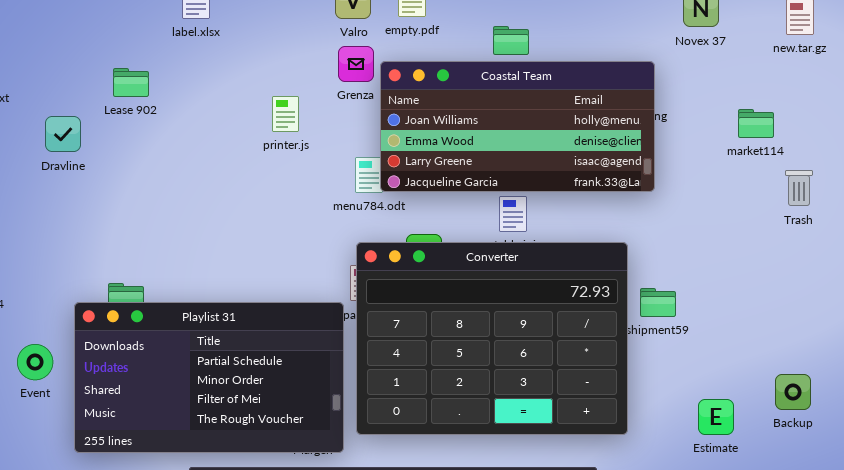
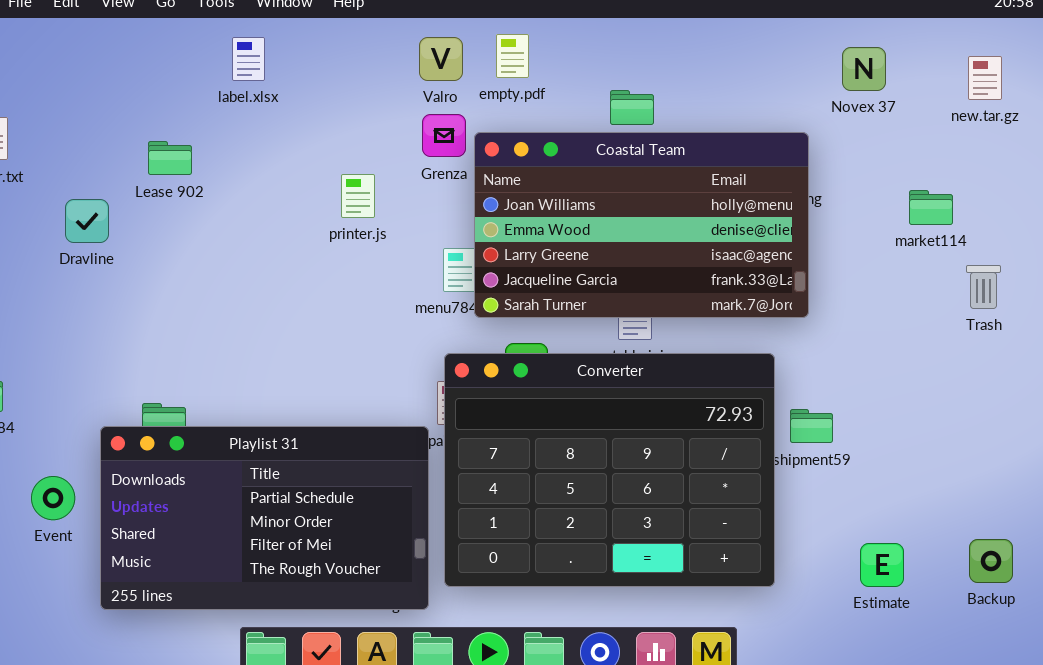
Coastal Team: [380,61,655,192] -> [474,132,809,318], resized
Backup: [775,374,811,410] -> [969,539,1013,583], moved

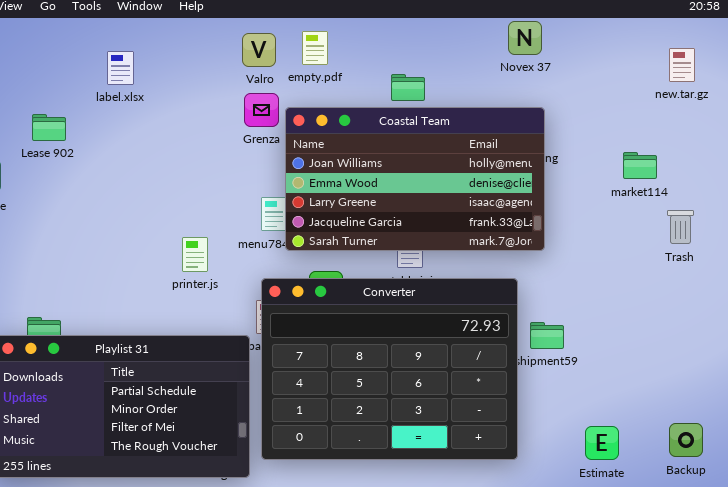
label.xlsx: [232,37,265,81] -> [107,51,134,85], moved
Novex 37: [842,47,886,91] -> [508,21,542,55], moved
printer.js: [341,174,375,218] -> [182,237,208,272], moved

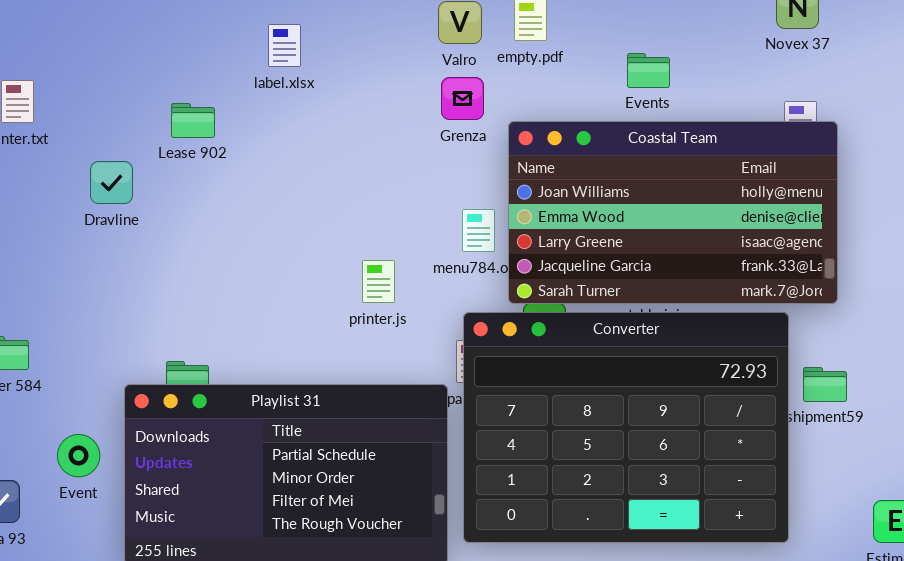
Coastal Team: [285,107,545,251] -> [508,121,838,304], moved

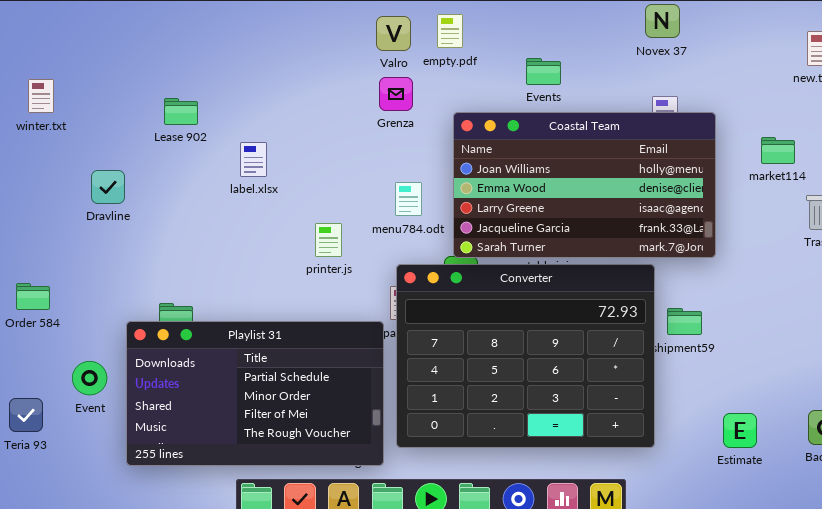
label.xlsx: [268,24,301,67] -> [240,142,267,177], moved
Coastal Team: [508,121,838,304] -> [453,112,716,258], moved
Dravline: [90,161,133,204] -> [91,170,125,204], moved

